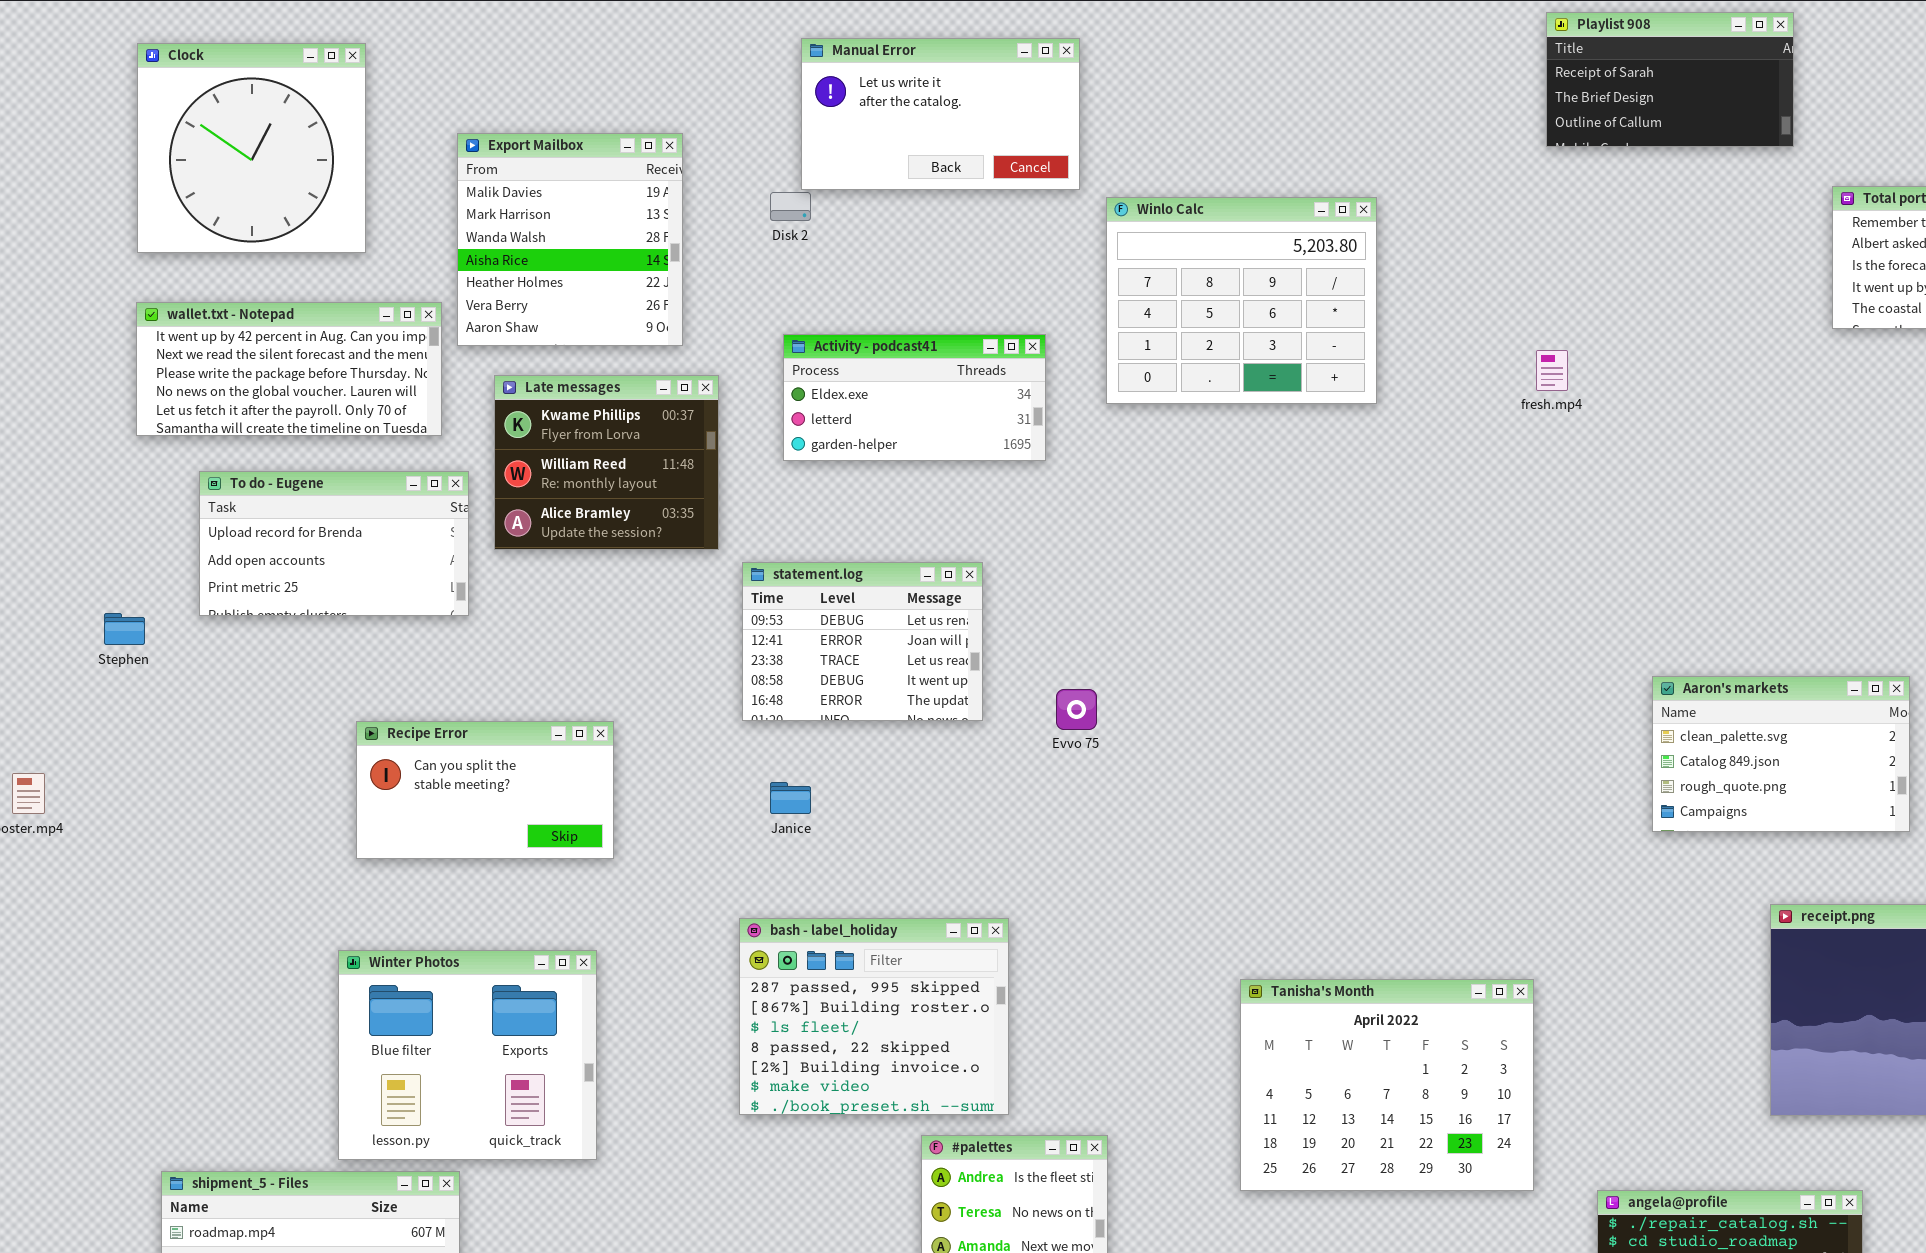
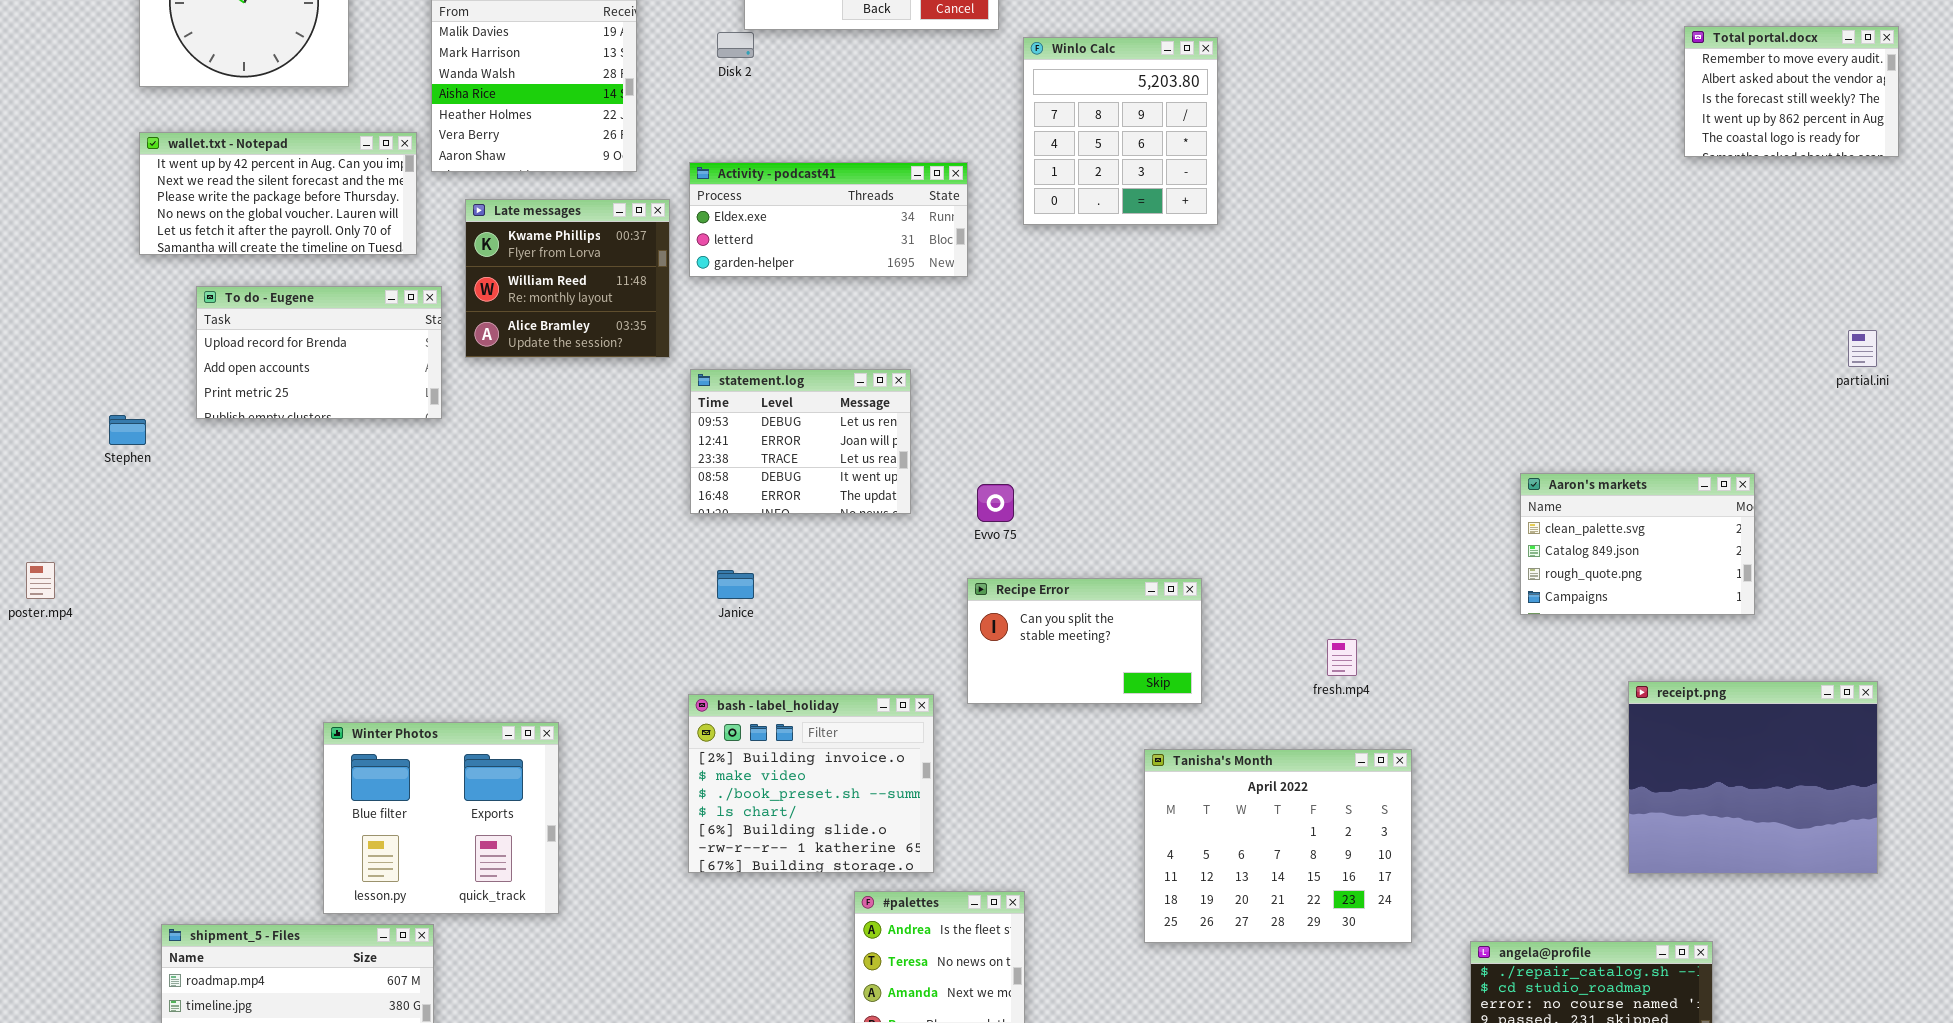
Winlo Calc: [1106,197,1377,404] -> [1023,37,1218,225], resized
Activity - podcast41: [783,334,1046,461] -> [689,162,968,277], resized
fresh.mp4: [1536,350,1568,391] -> [1327,639,1357,676], moved
Recipe Error: [356,721,614,859] -> [967,578,1202,704], moved
bash - label_holiday: [739,918,1009,1115] -> [688,694,934,873], scrolled down 4 rows

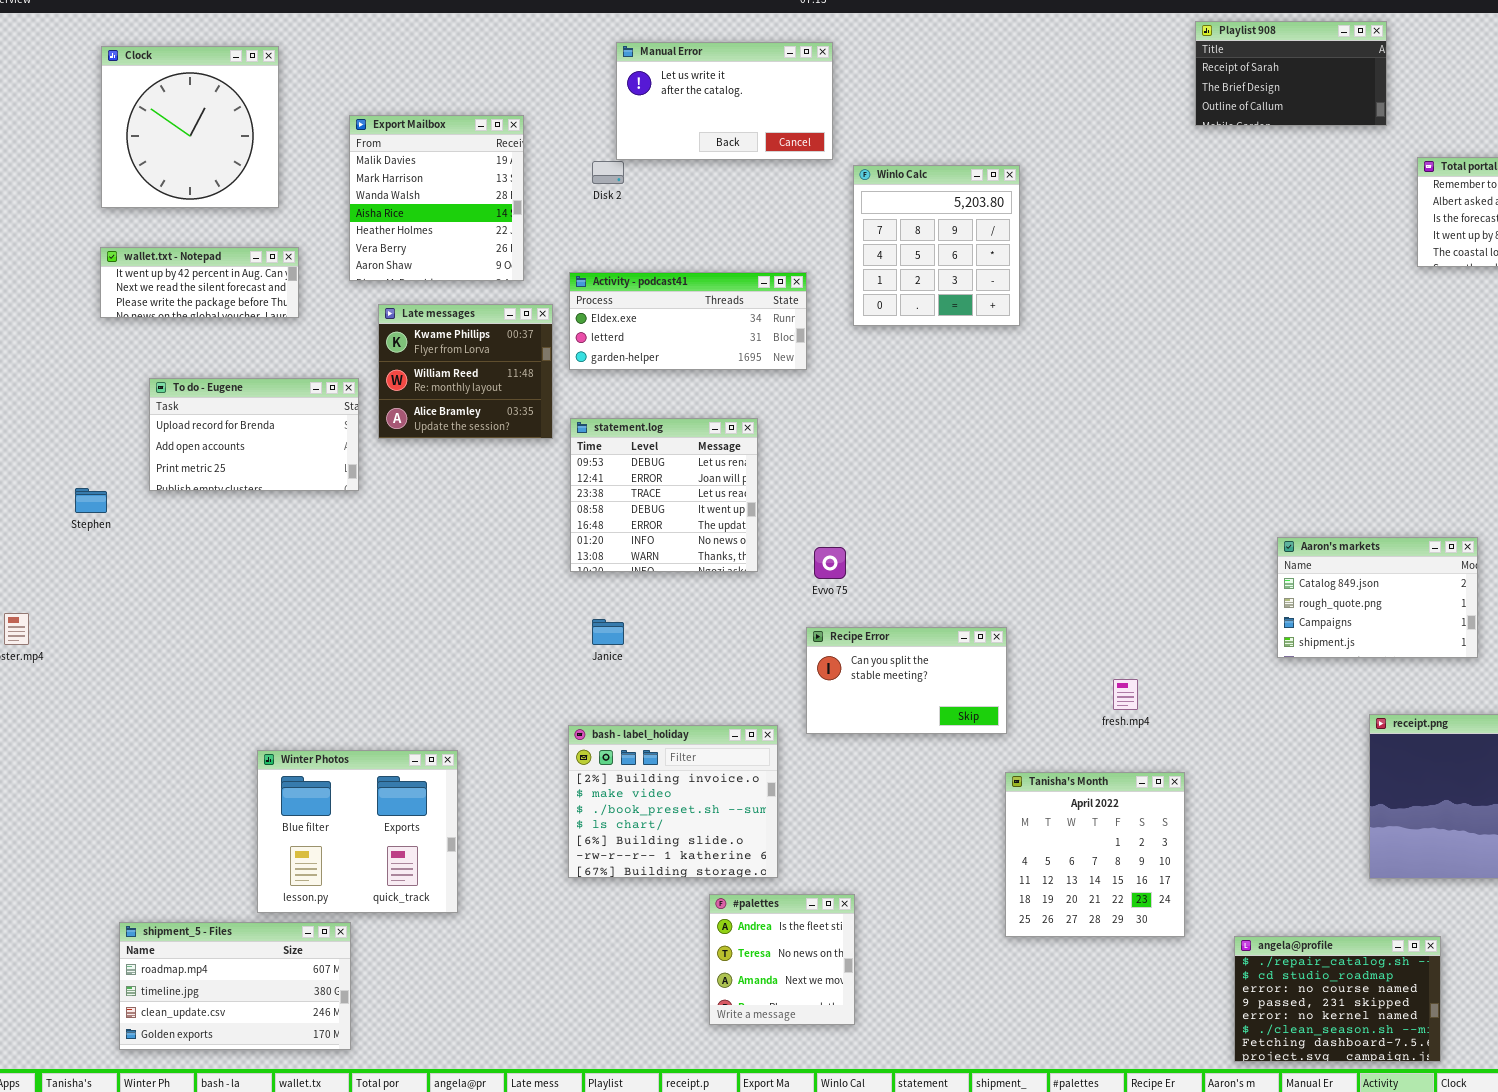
wallet.txt - Notepad: [139,132,417,255] -> [100,247,299,318], resized
statement.log: [690,369,911,514] -> [570,418,758,572], resized
Aaron's markets: [1520,473,1755,615] -> [1277,537,1478,658], scrolled down 1 row
Tanisha's Month: [1144,749,1412,943] -> [1005,772,1185,937], resized

